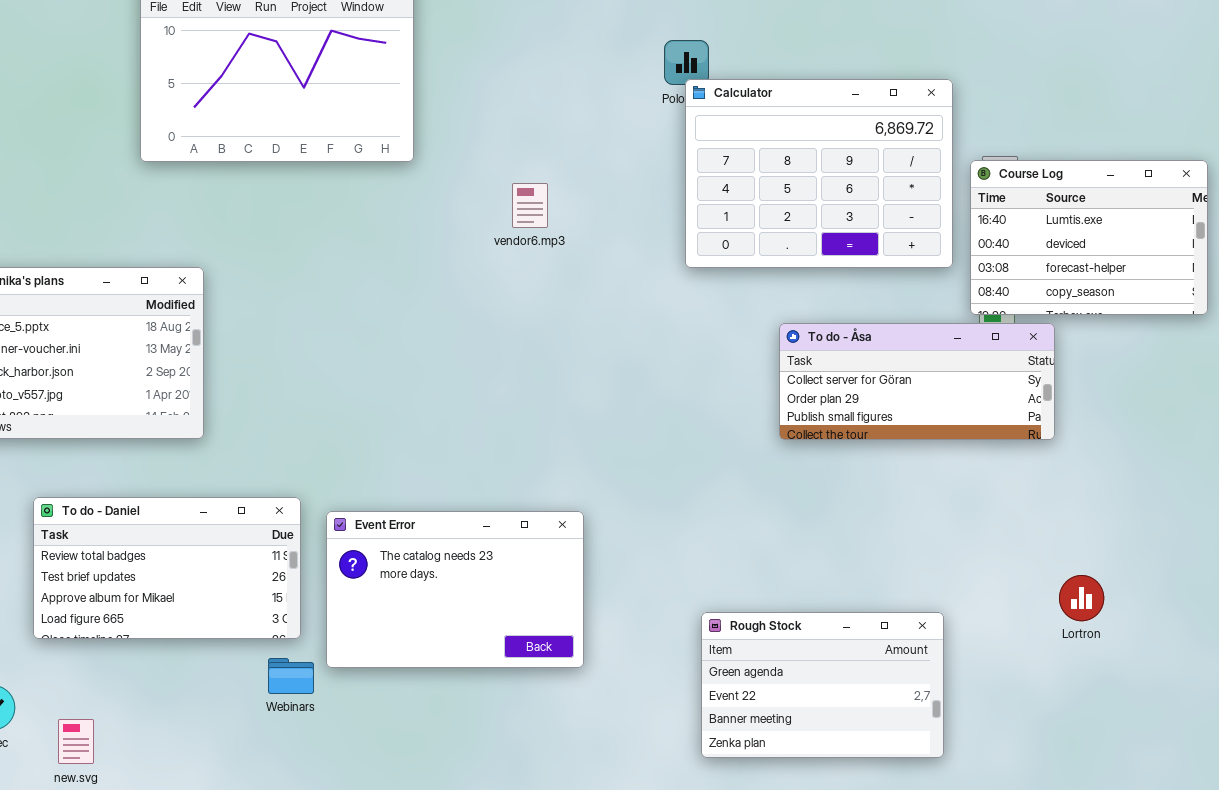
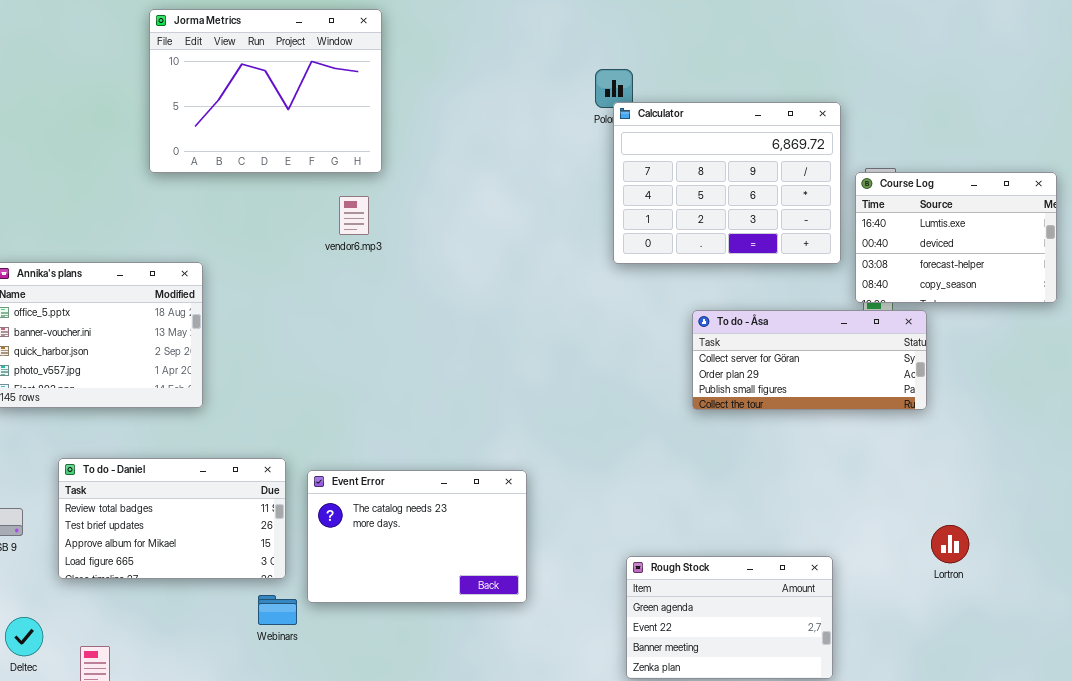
vendor6.mp3: [512,183,548,228] -> [339,196,369,235], moved

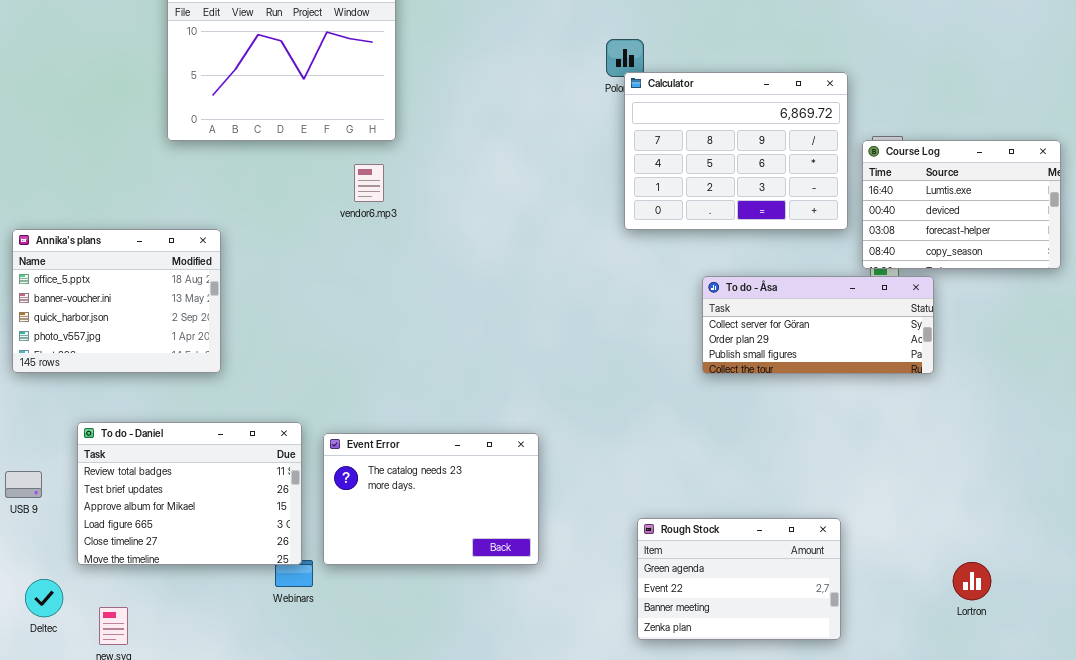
To do - Daniel: [58,458,286,579] -> [77,422,302,565], resized
Lortron: [931,525,969,563] -> [953,562,991,600], moved

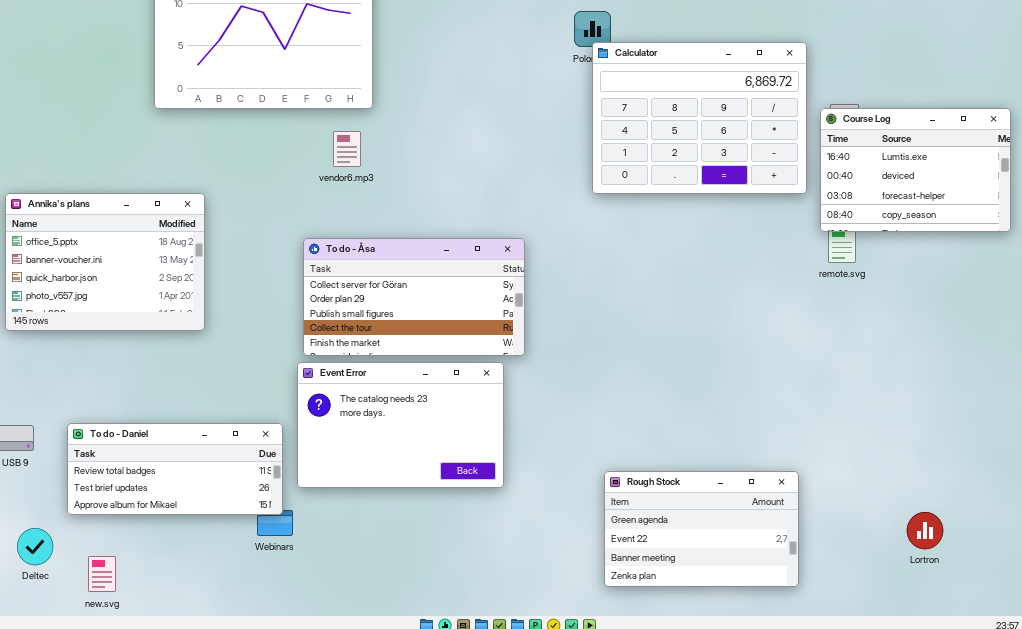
To do - Åsa: [702,276,934,374] -> [303,238,525,356], moved, resized
To do - Daniel: [77,422,302,565] -> [67,423,283,515], resized
Event Error: [323,433,539,565] -> [297,362,504,488], moved

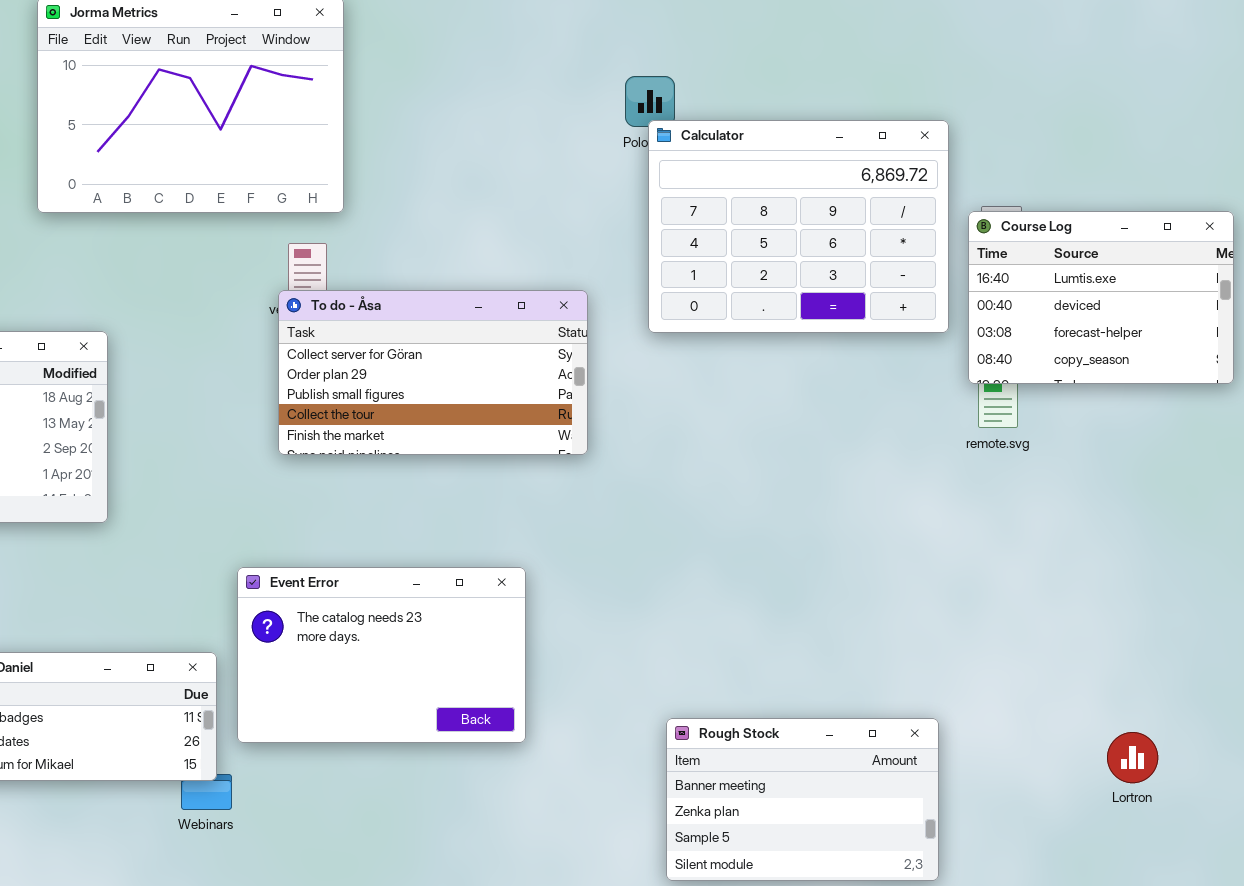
To do - Åsa: [303,238,525,356] -> [278,290,588,455], moved
Rough Stock: [604,471,799,587] -> [666,718,939,881], scrolled down 2 rows
Lortron: [907,512,943,549] -> [1107,732,1158,783], moved

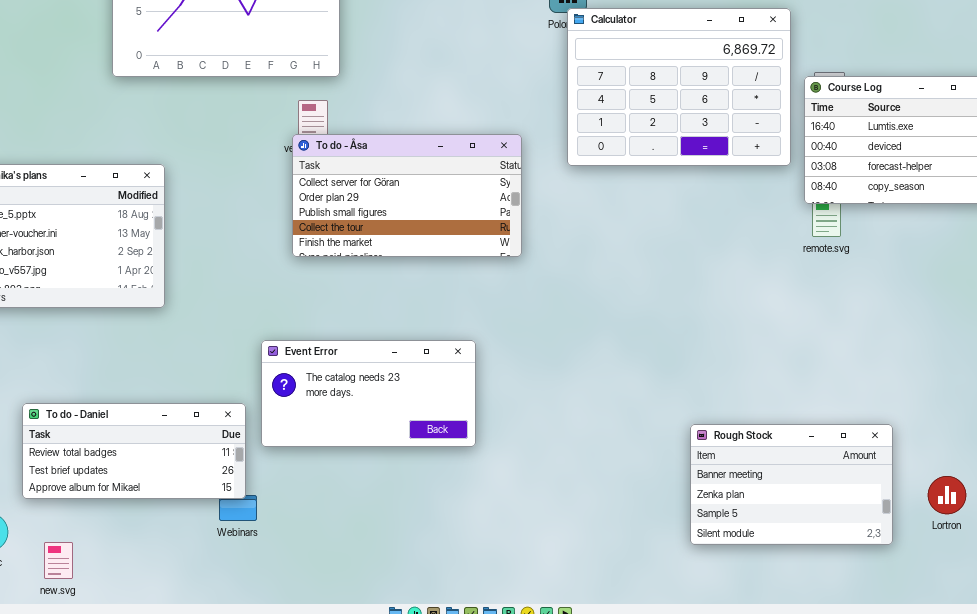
Event Error: [237,567,526,743] -> [261,340,476,447], resized
Rough Stock: [666,718,939,881] -> [690,424,893,545], moved
Lortron: [1107,732,1158,783] -> [928,476,966,514], moved

